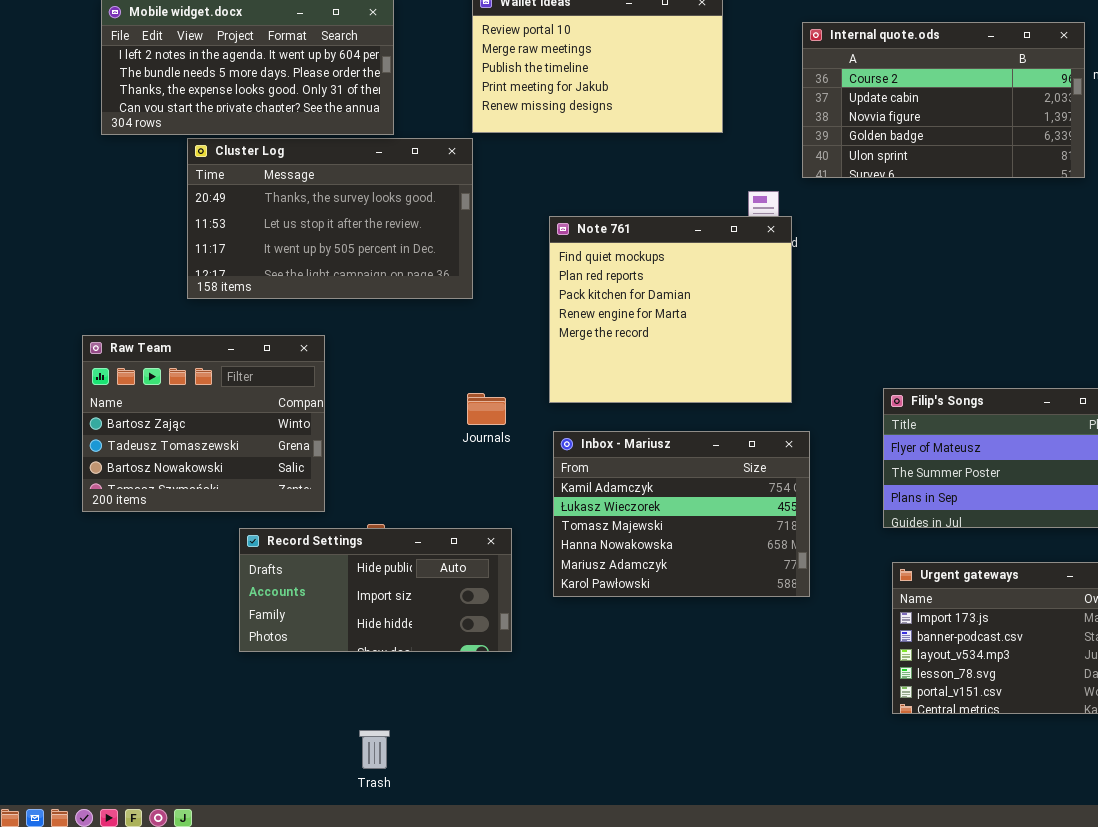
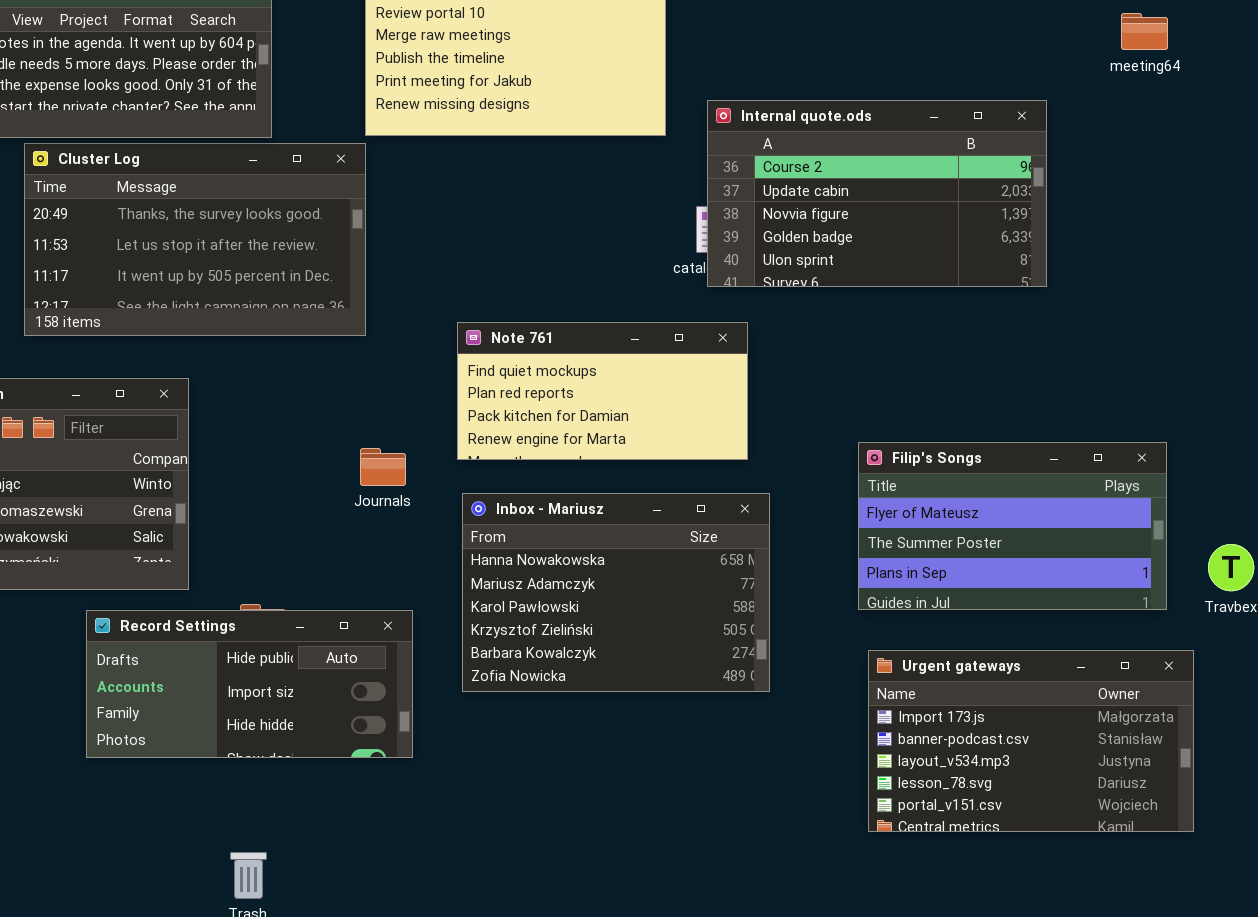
Internal quote.ods: [802,22,1085,178] -> [707,100,1047,287], moved
Note 761: [549,216,792,403] -> [457,322,748,460], resized
Inbox - Mariusz: [553,431,810,597] -> [462,493,770,692], scrolled down 3 rows

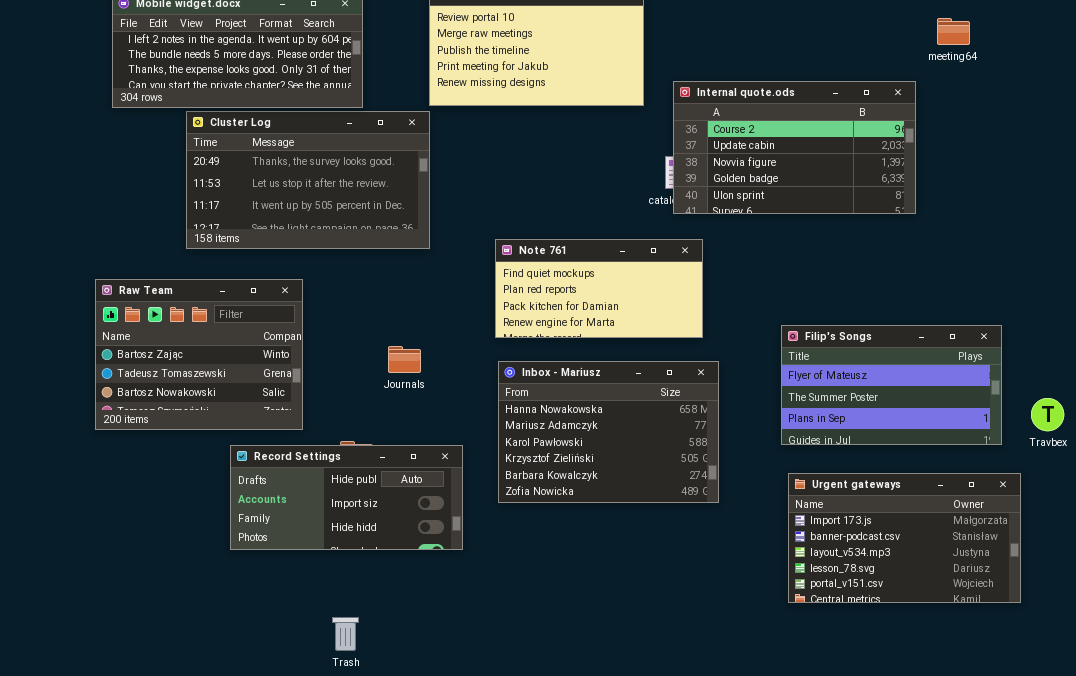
meeting64: [1121,13,1168,50] -> [937,18,970,45], moved
Journals: [360,448,406,486] -> [388,346,421,373], moved

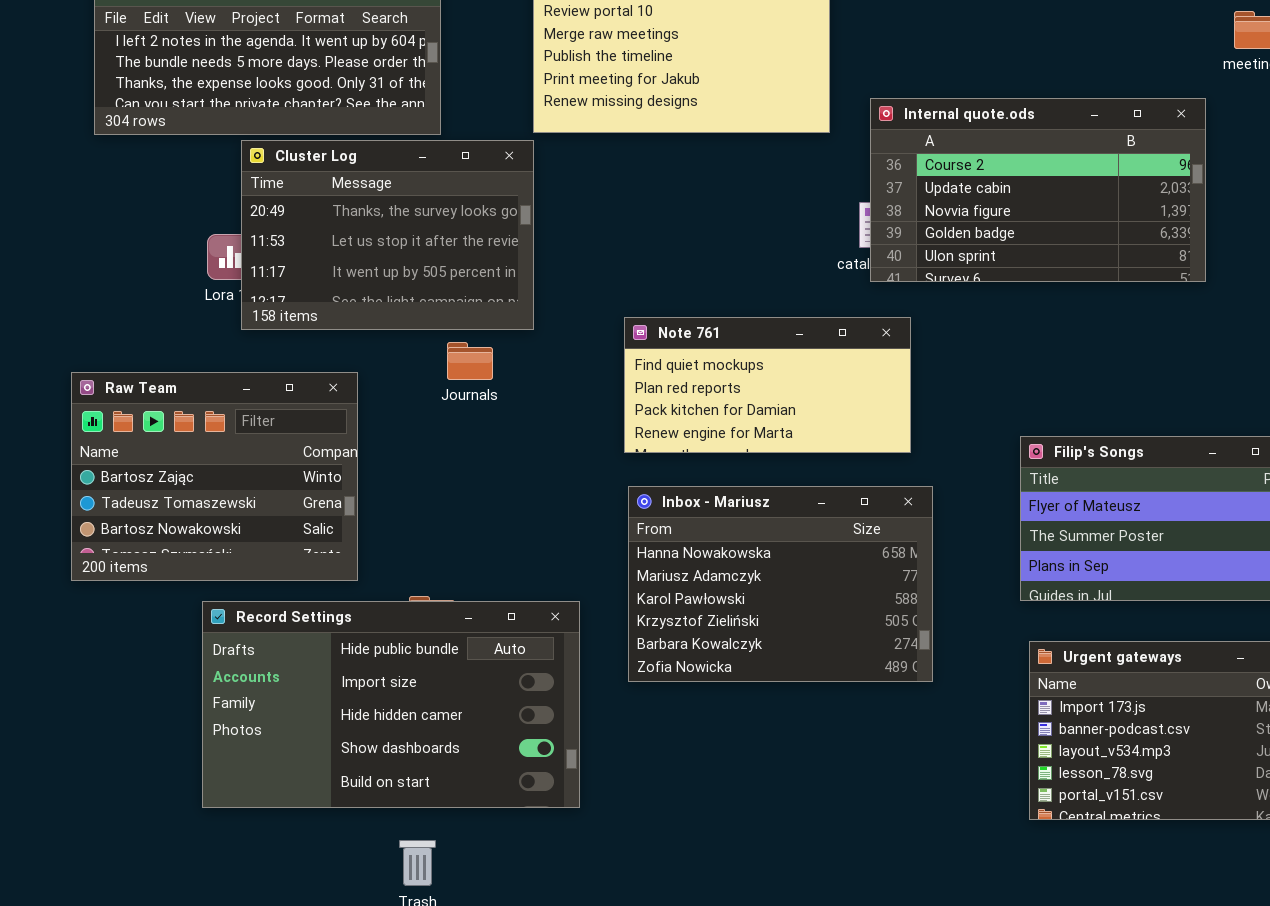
Cluster Log: [186,111,430,249] -> [241,140,534,330], resized
Journals: [388,346,421,373] -> [447,342,493,380], moved
Record Settings: [230,445,463,550] -> [202,601,580,808], resized

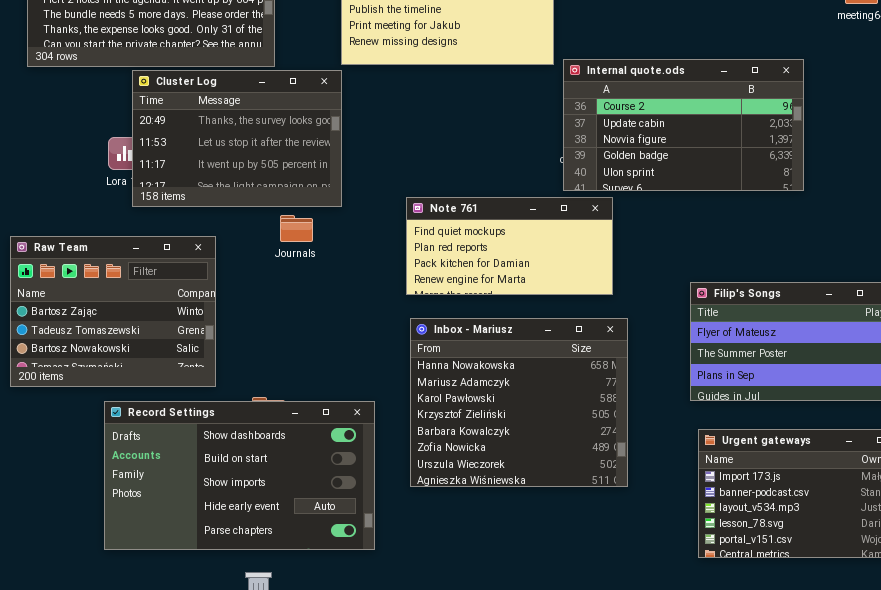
Internal quote.ods: [870,98,1206,282] -> [563,59,804,191], moved
Inbox - Mariusz: [628,486,933,682] -> [410,318,628,487], resized
Record Settings: [202,601,580,808] -> [104,401,375,550], scrolled down 3 rows

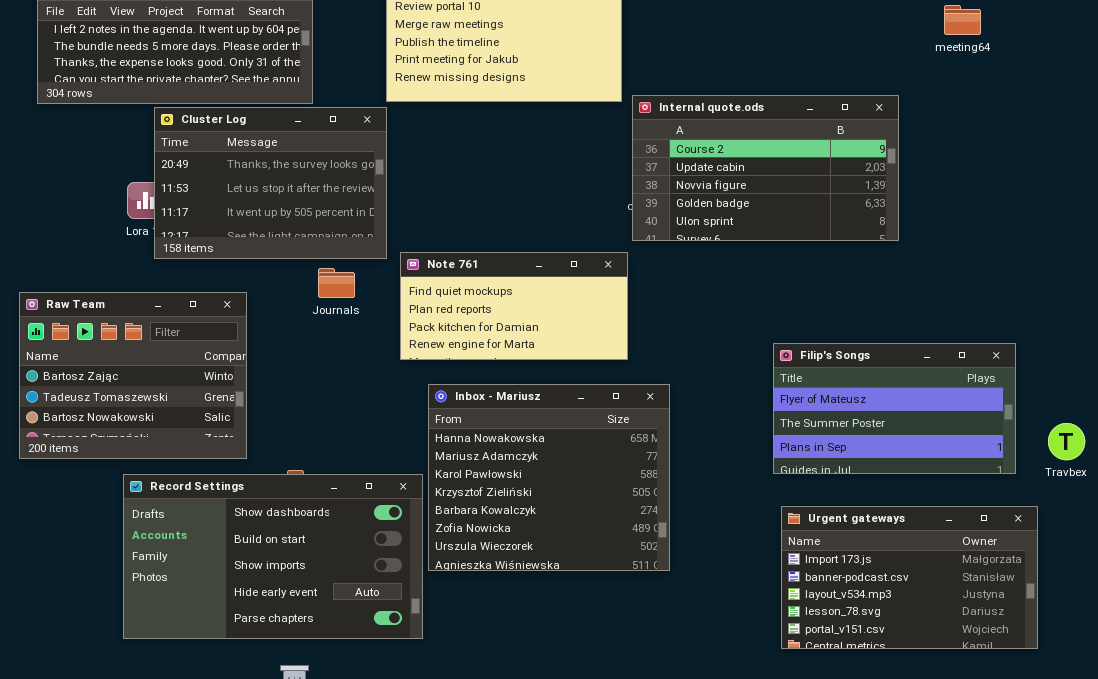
Note 761: [406,197,613,295] -> [400,252,628,360], moved
Inbox - Mariusz: [410,318,628,487] -> [428,384,670,571], moved

